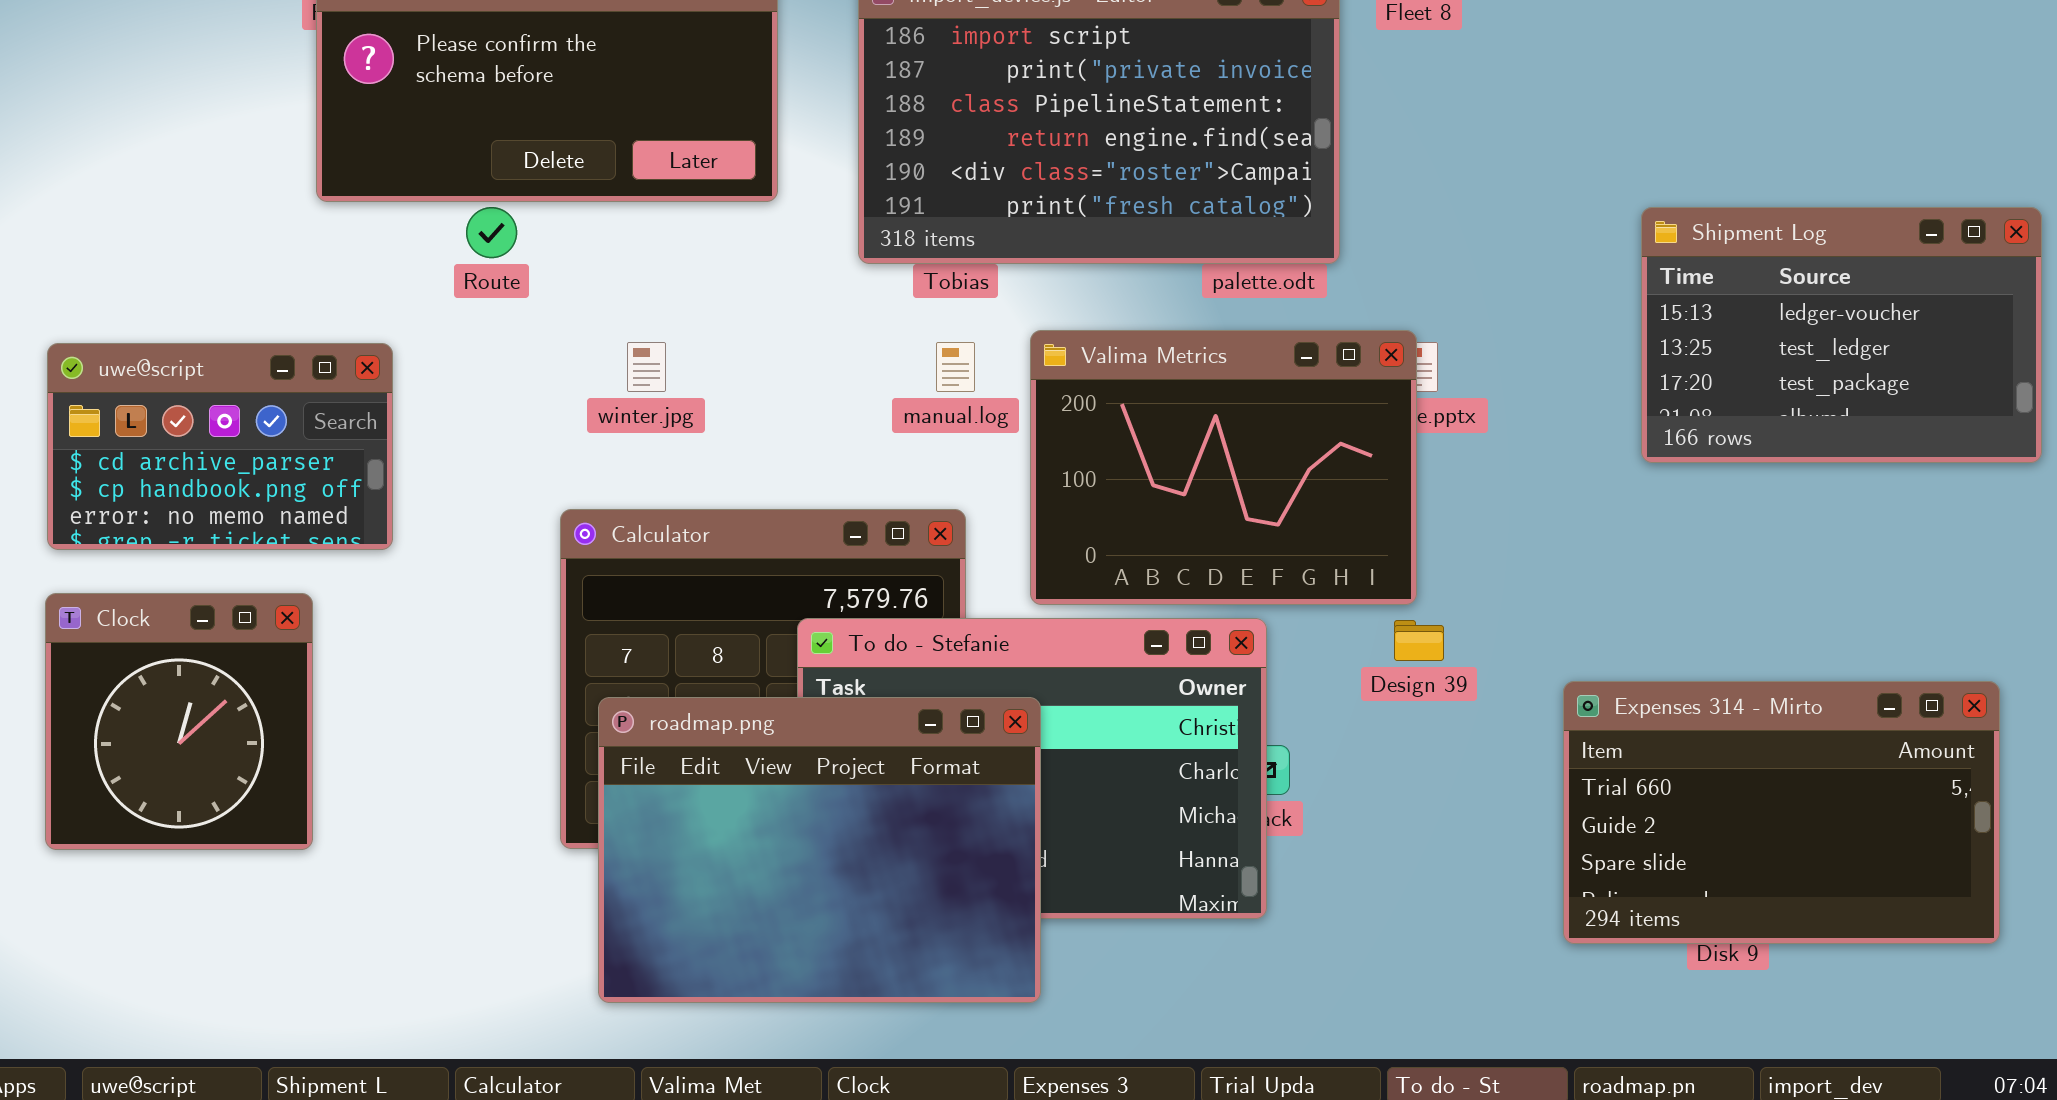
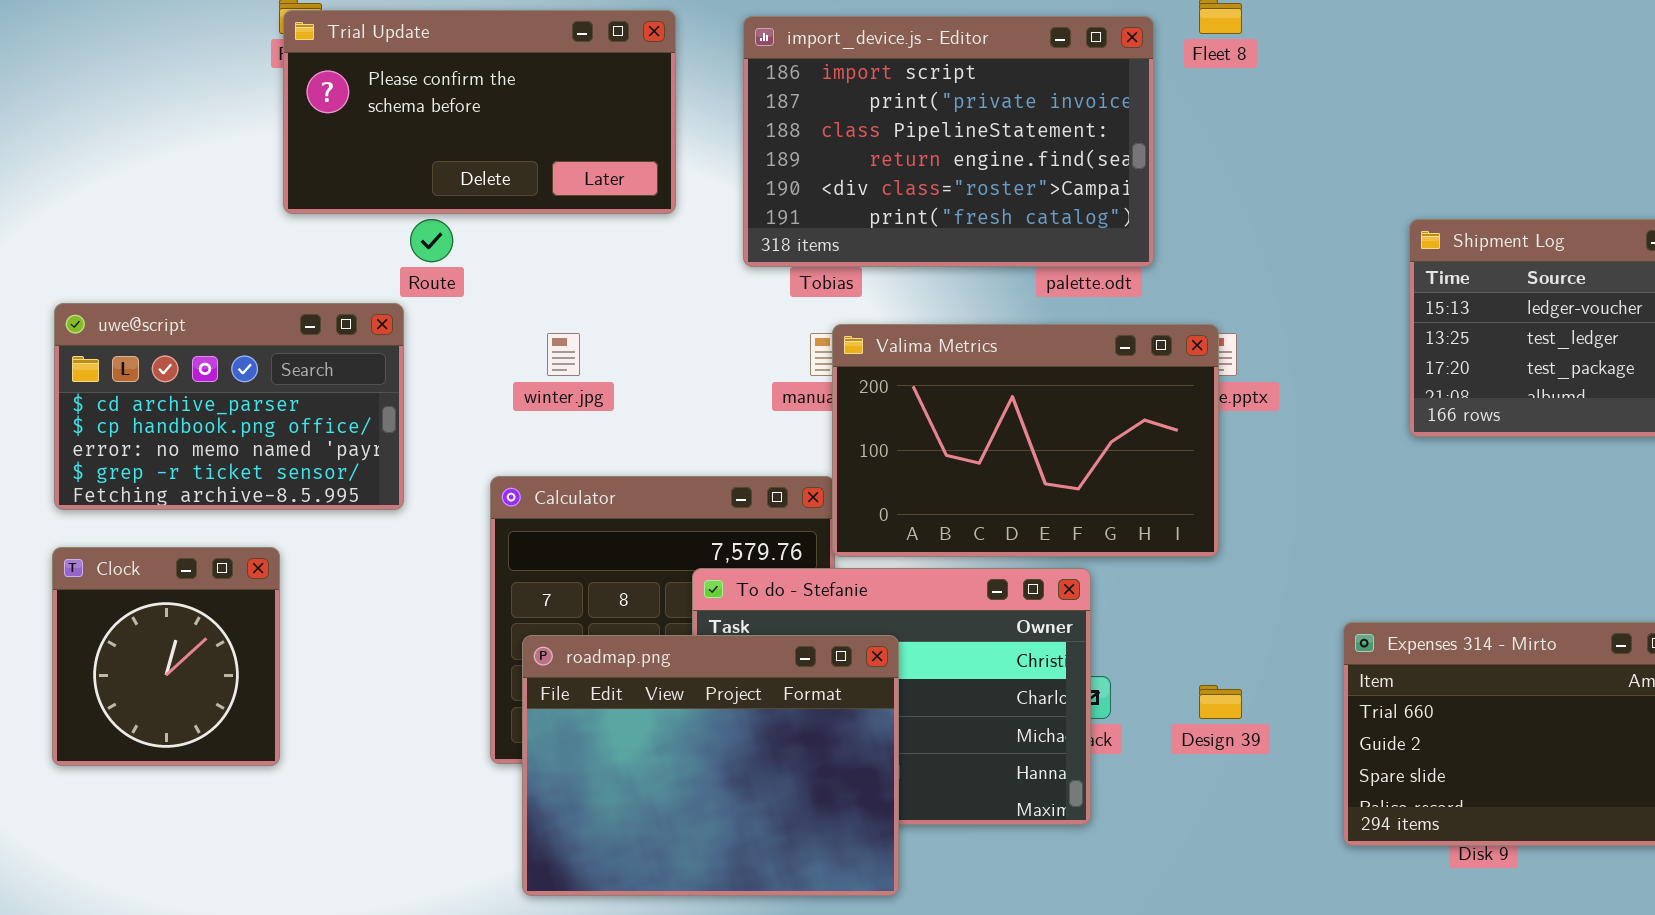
Valima Metrics: [1030,330,1417,605] -> [832,324,1219,557], resized
uwe@script: [47,343,393,550] -> [54,303,404,510], resized
Design 39: [1394,620,1444,661] -> [1199,685,1242,719], moved

